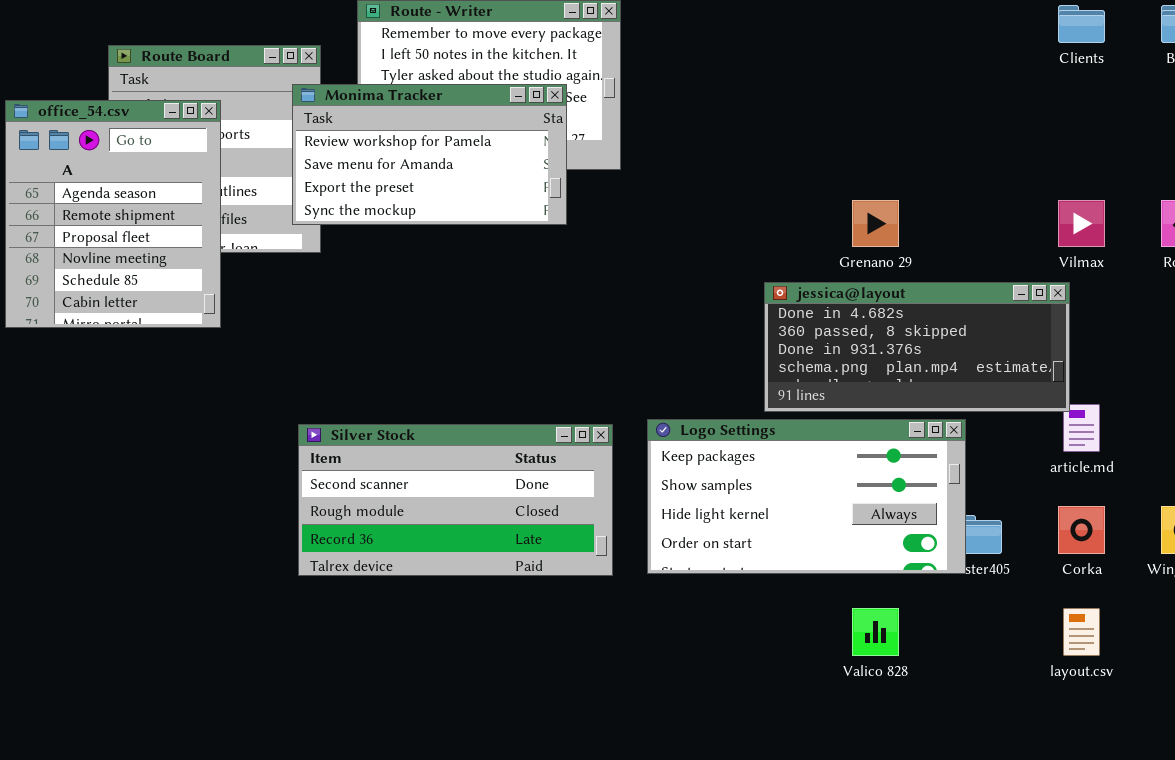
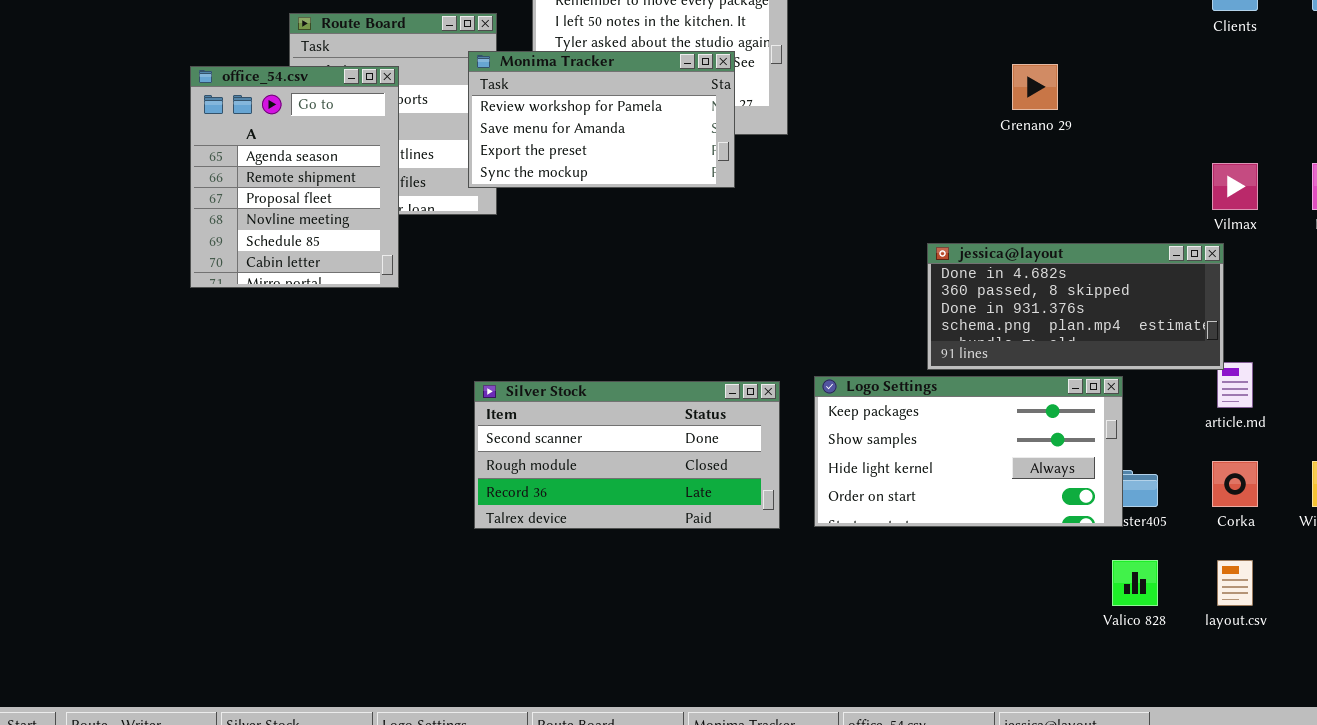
Grenano 29: [852,200,899,247] -> [1012,64,1058,110], moved
Valico 828: [852,608,899,656] -> [1112,560,1158,606], moved

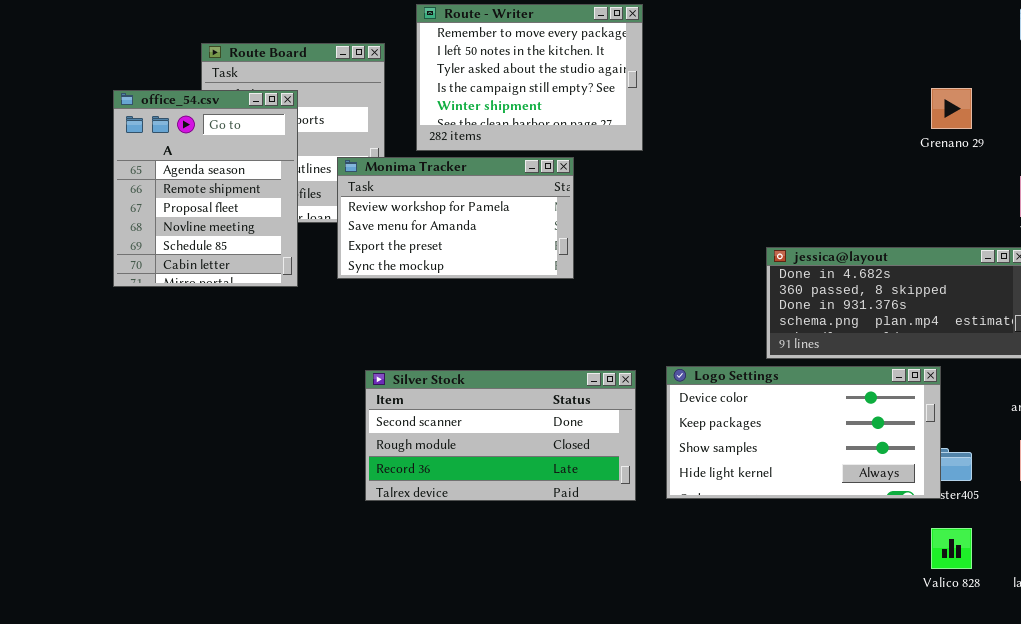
Monima Tracker: [468,51,735,188] -> [337,157,574,279], moved
Grenano 29: [1012,64,1058,110] -> [931,88,972,129], moved
Logo Settings: [814,376,1123,527] -> [666,366,941,499], scrolled up 1 row

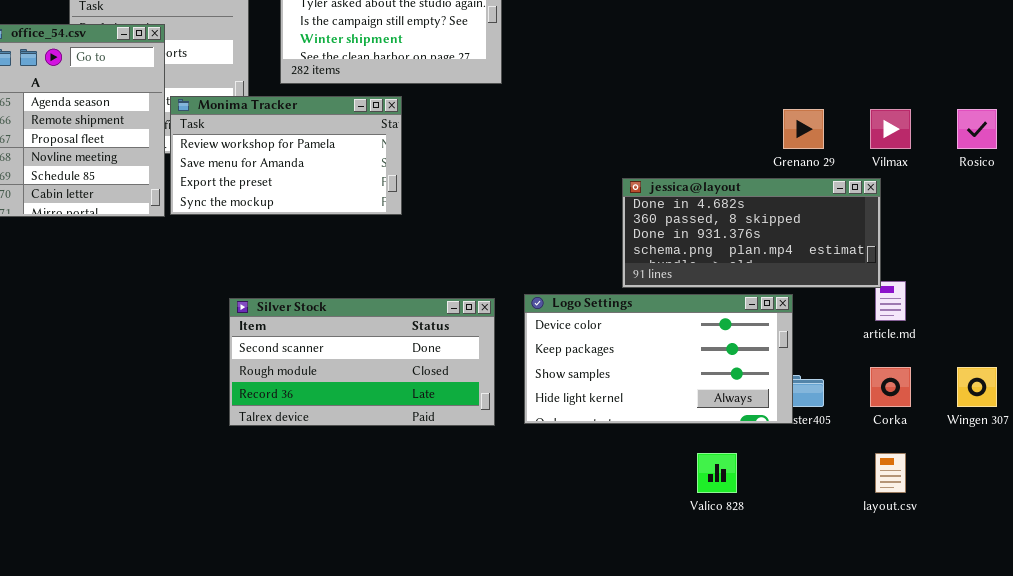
Grenano 29: [931,88,972,129] -> [783,109,824,149], moved
Monima Tracker: [337,157,574,279] -> [170,96,402,215], moved
Valico 828: [931,528,972,569] -> [697,453,737,493], moved

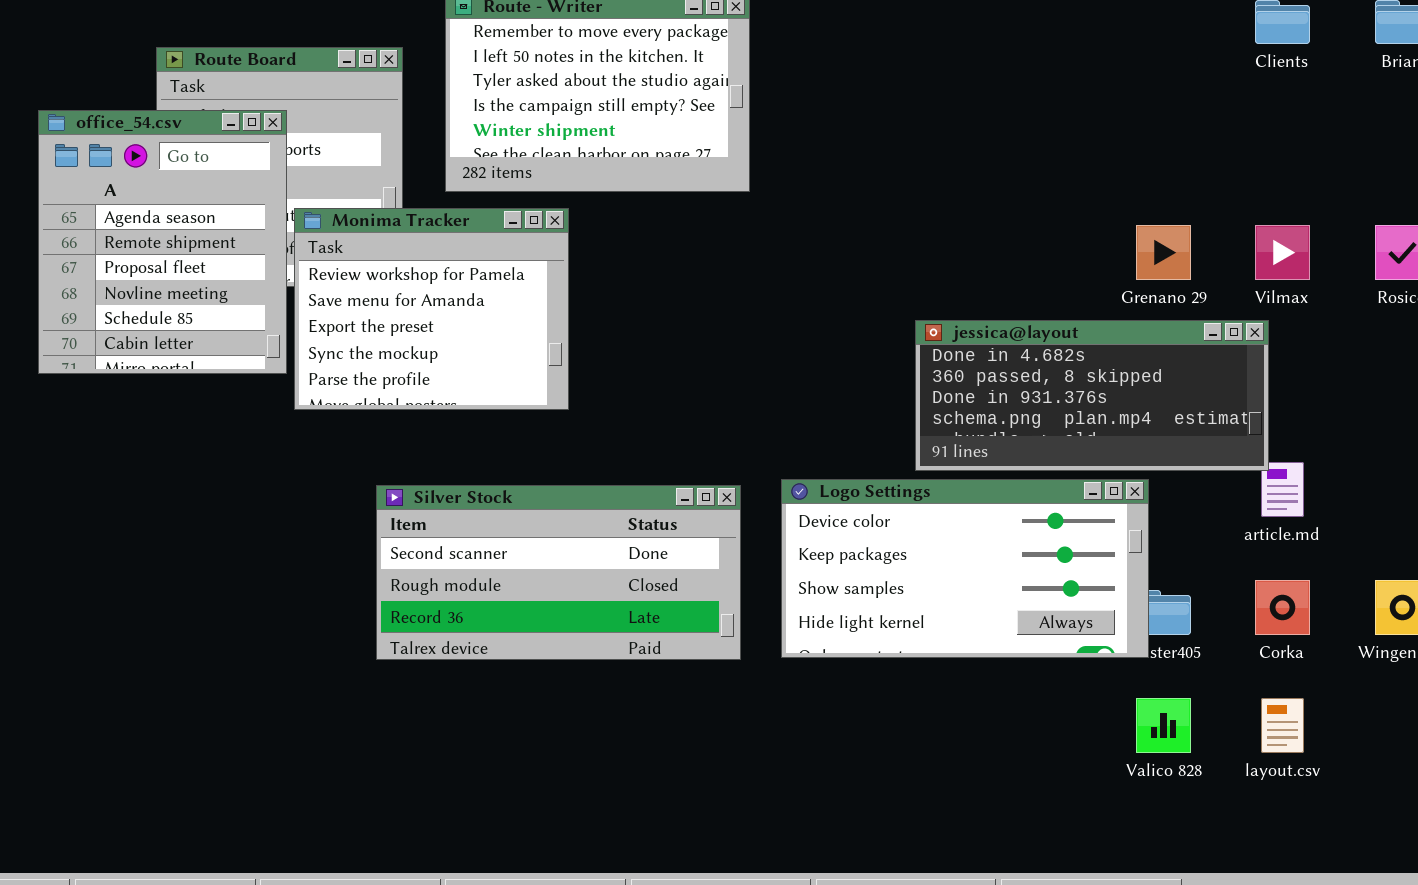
Monima Tracker: [170,96,402,215] -> [294,208,569,410], resized
Valico 828: [697,453,737,493] -> [1136,698,1191,753], moved

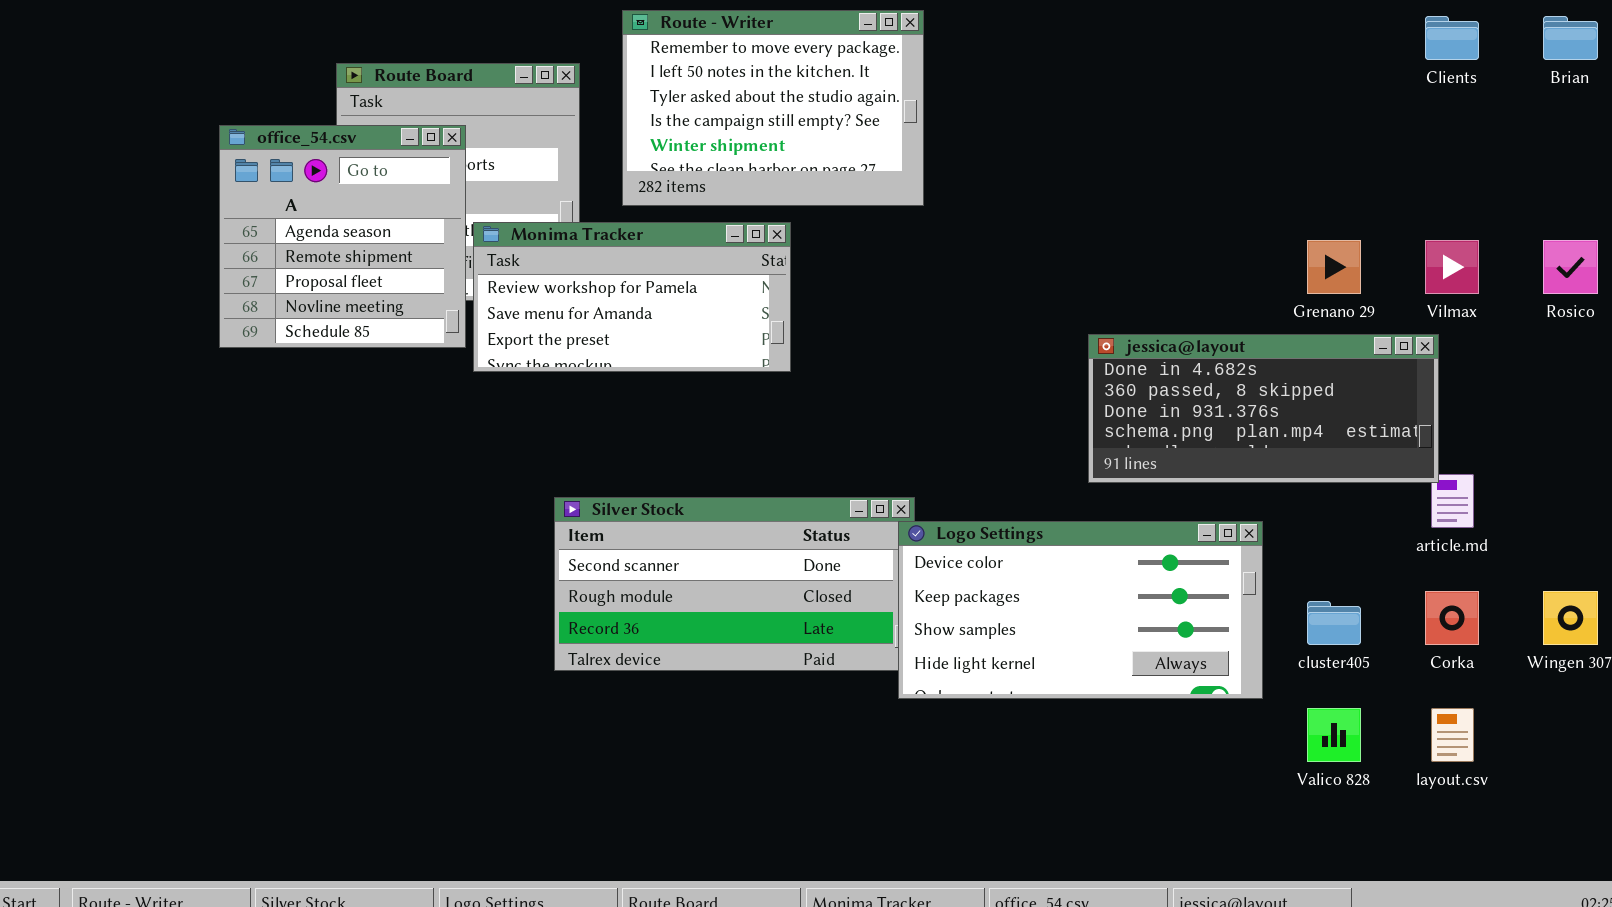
office_54.csv: [38,110,287,374] -> [219,125,466,348], resized
Monima Tracker: [294,208,569,410] -> [473,222,791,372], resized
Logo Settings: [781,479,1149,658] -> [898,521,1263,699], moved

